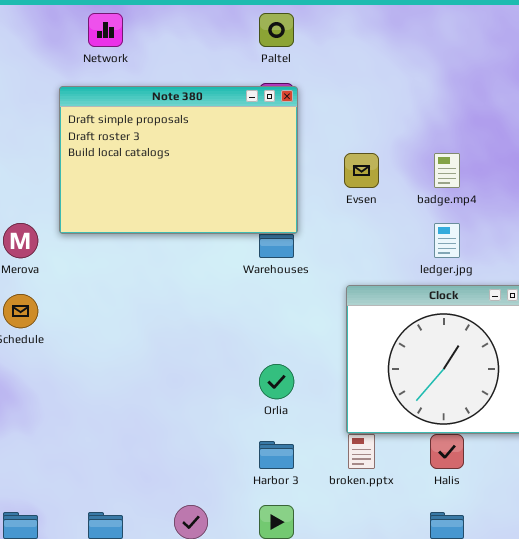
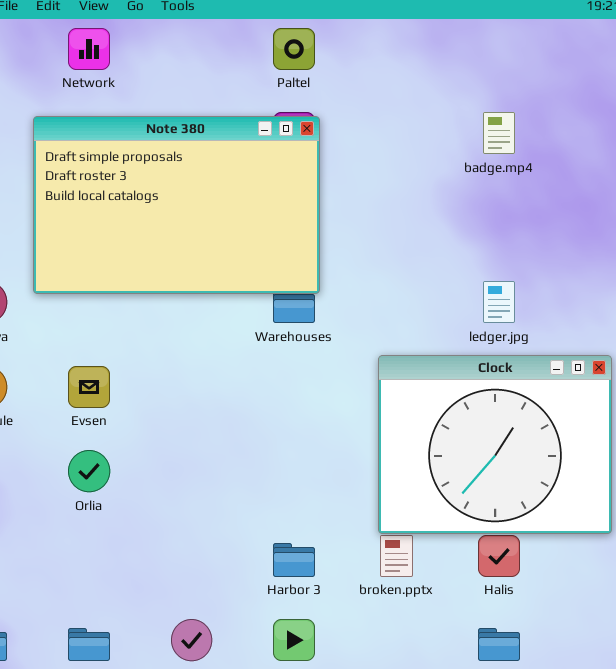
Evsen: [344,153,379,188] -> [68,366,110,408], moved
badge.mp4: [434,153,460,188] -> [483,112,515,154], moved
Orlia: [259,364,294,399] -> [68,450,110,492], moved

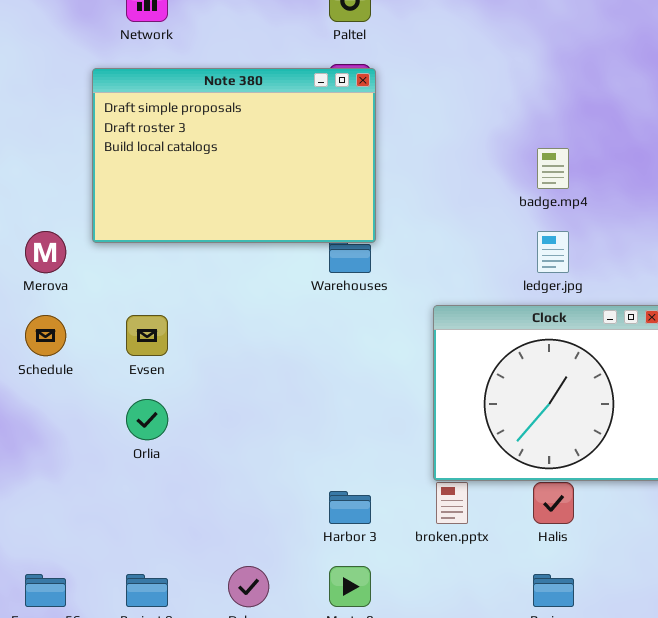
badge.mp4: [483,112,515,154] -> [537,148,569,189], moved

